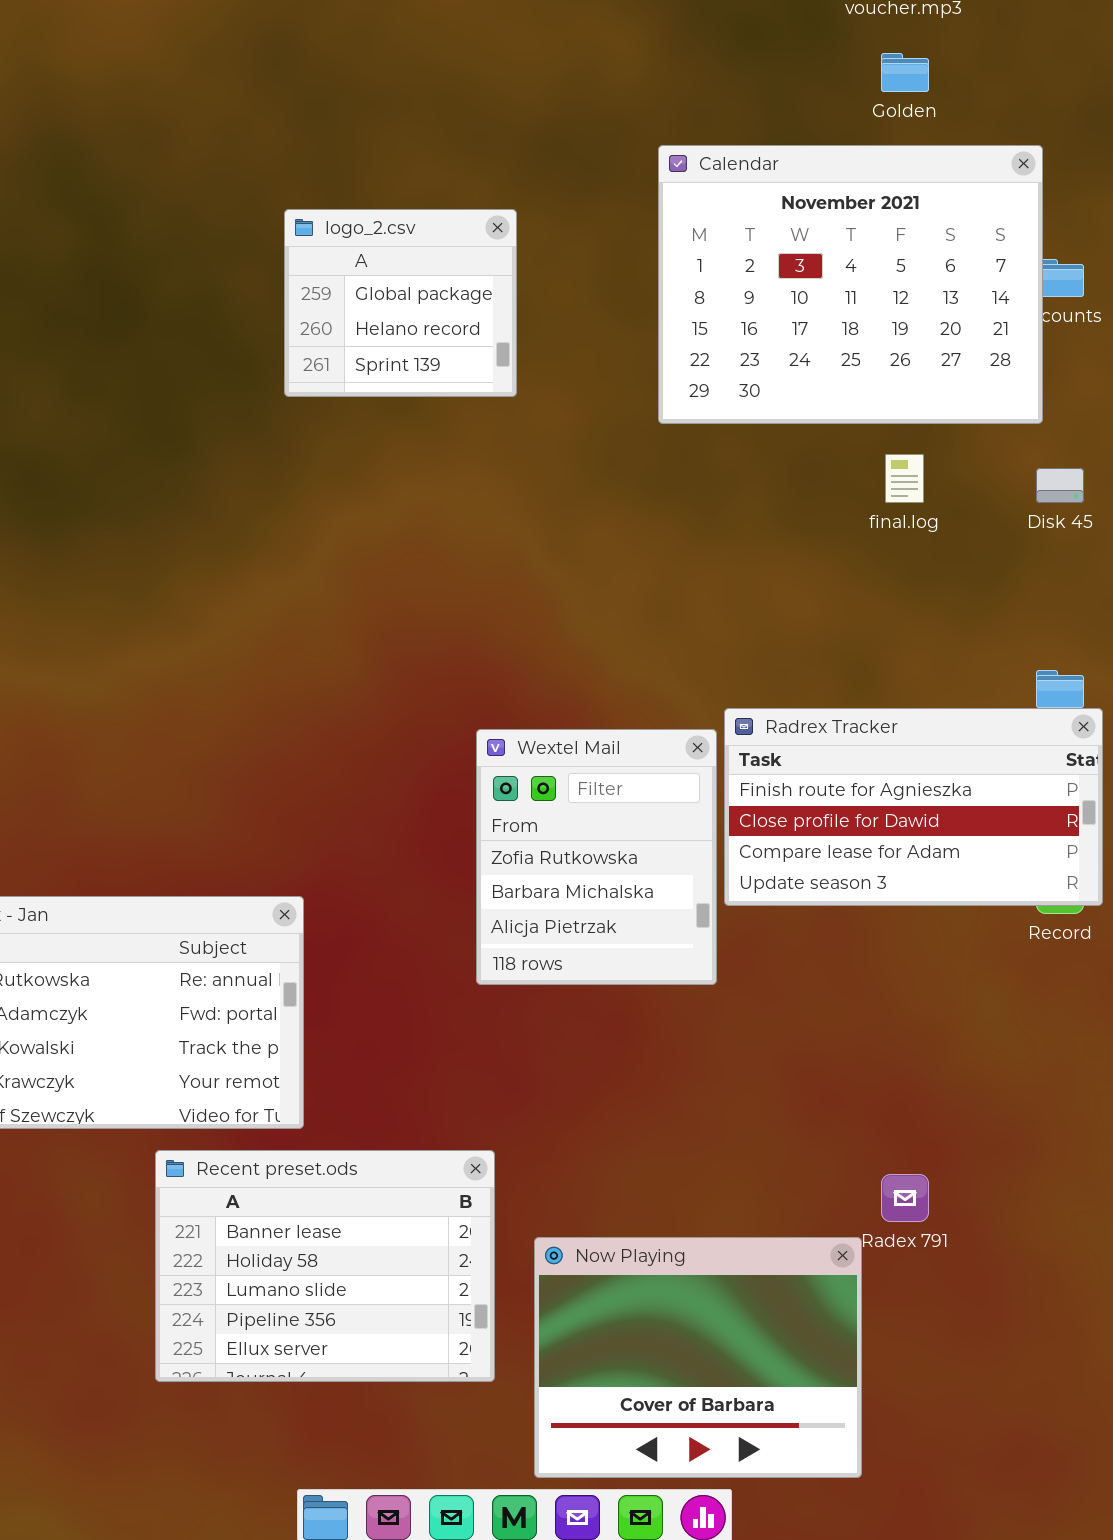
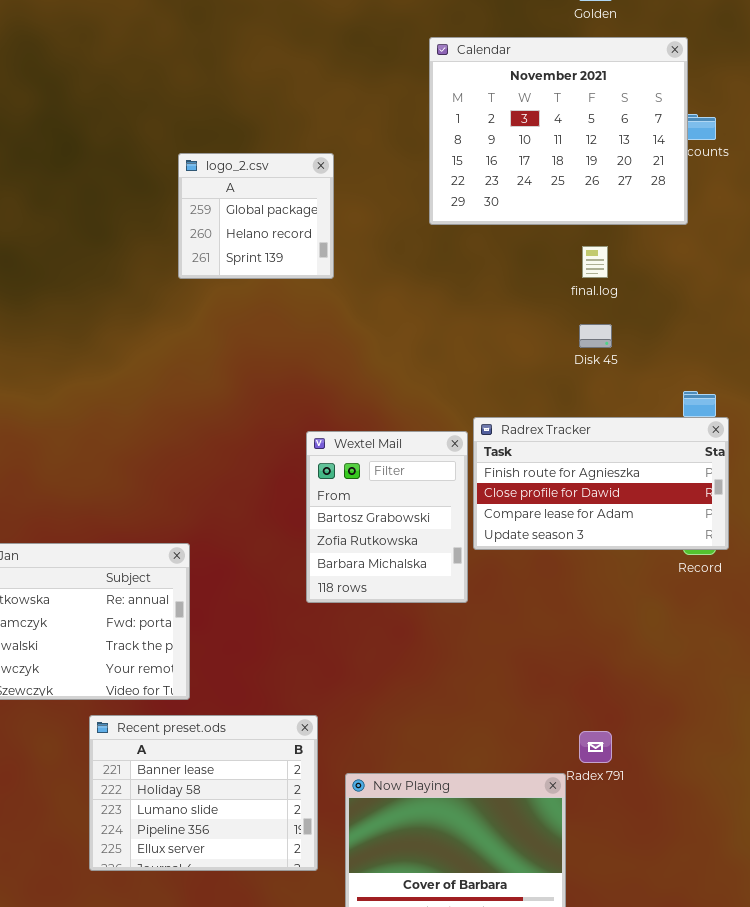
logo_2.csv: [284,209,517,397] -> [178,153,334,279], moved
Disk 45: [1036,468,1084,503] -> [579,324,612,348], moved
Wextel Mail: [476,729,717,985] -> [306,431,468,603], scrolled up 1 row

